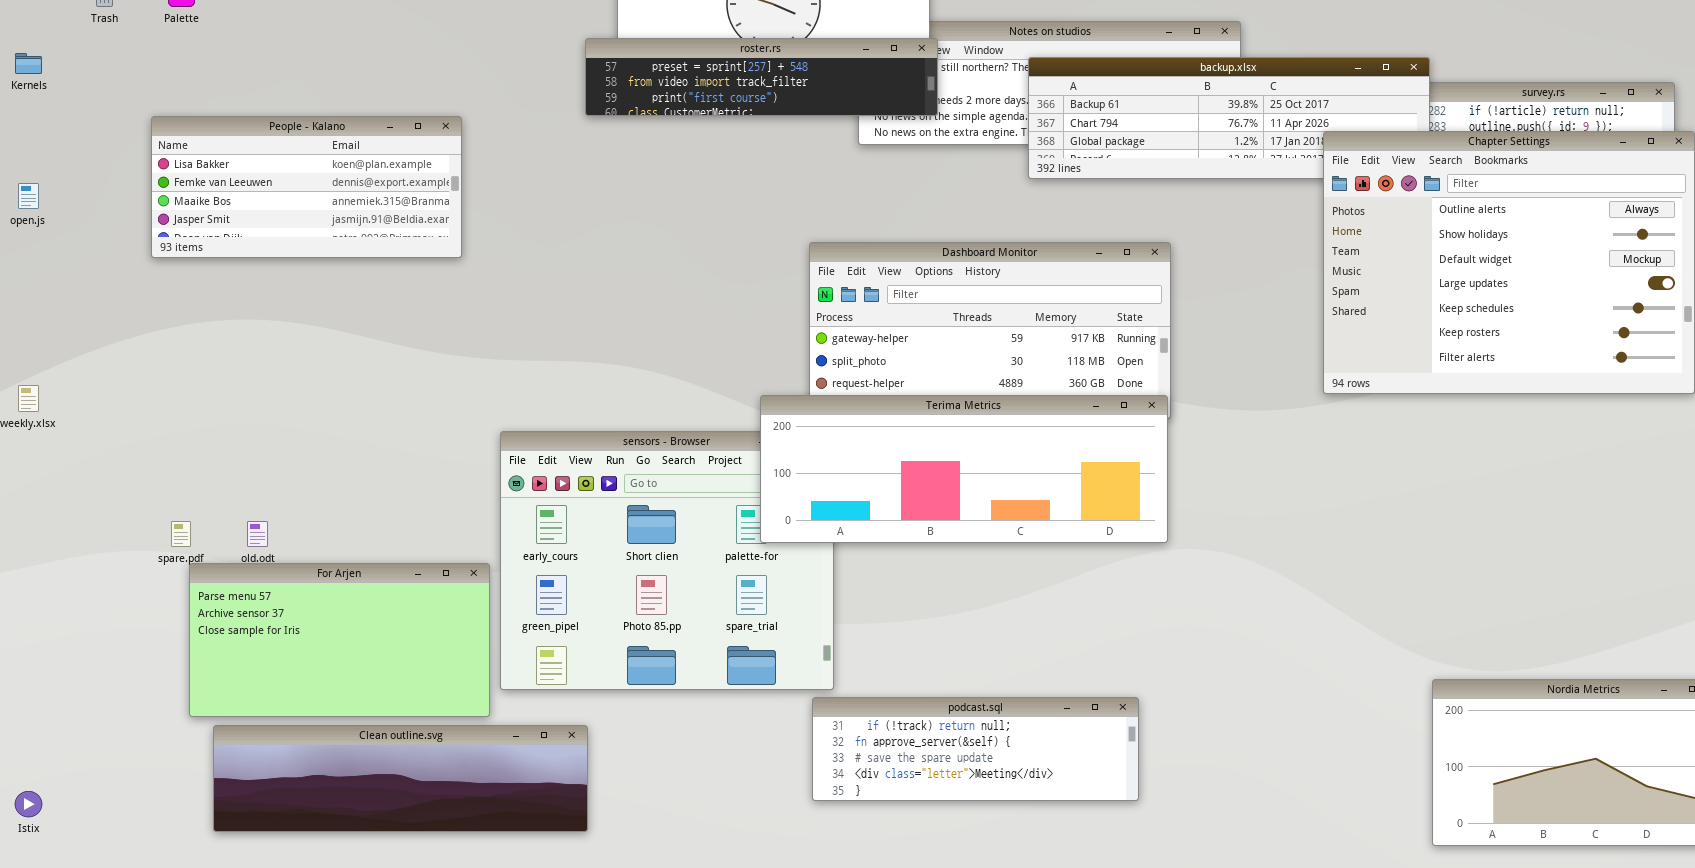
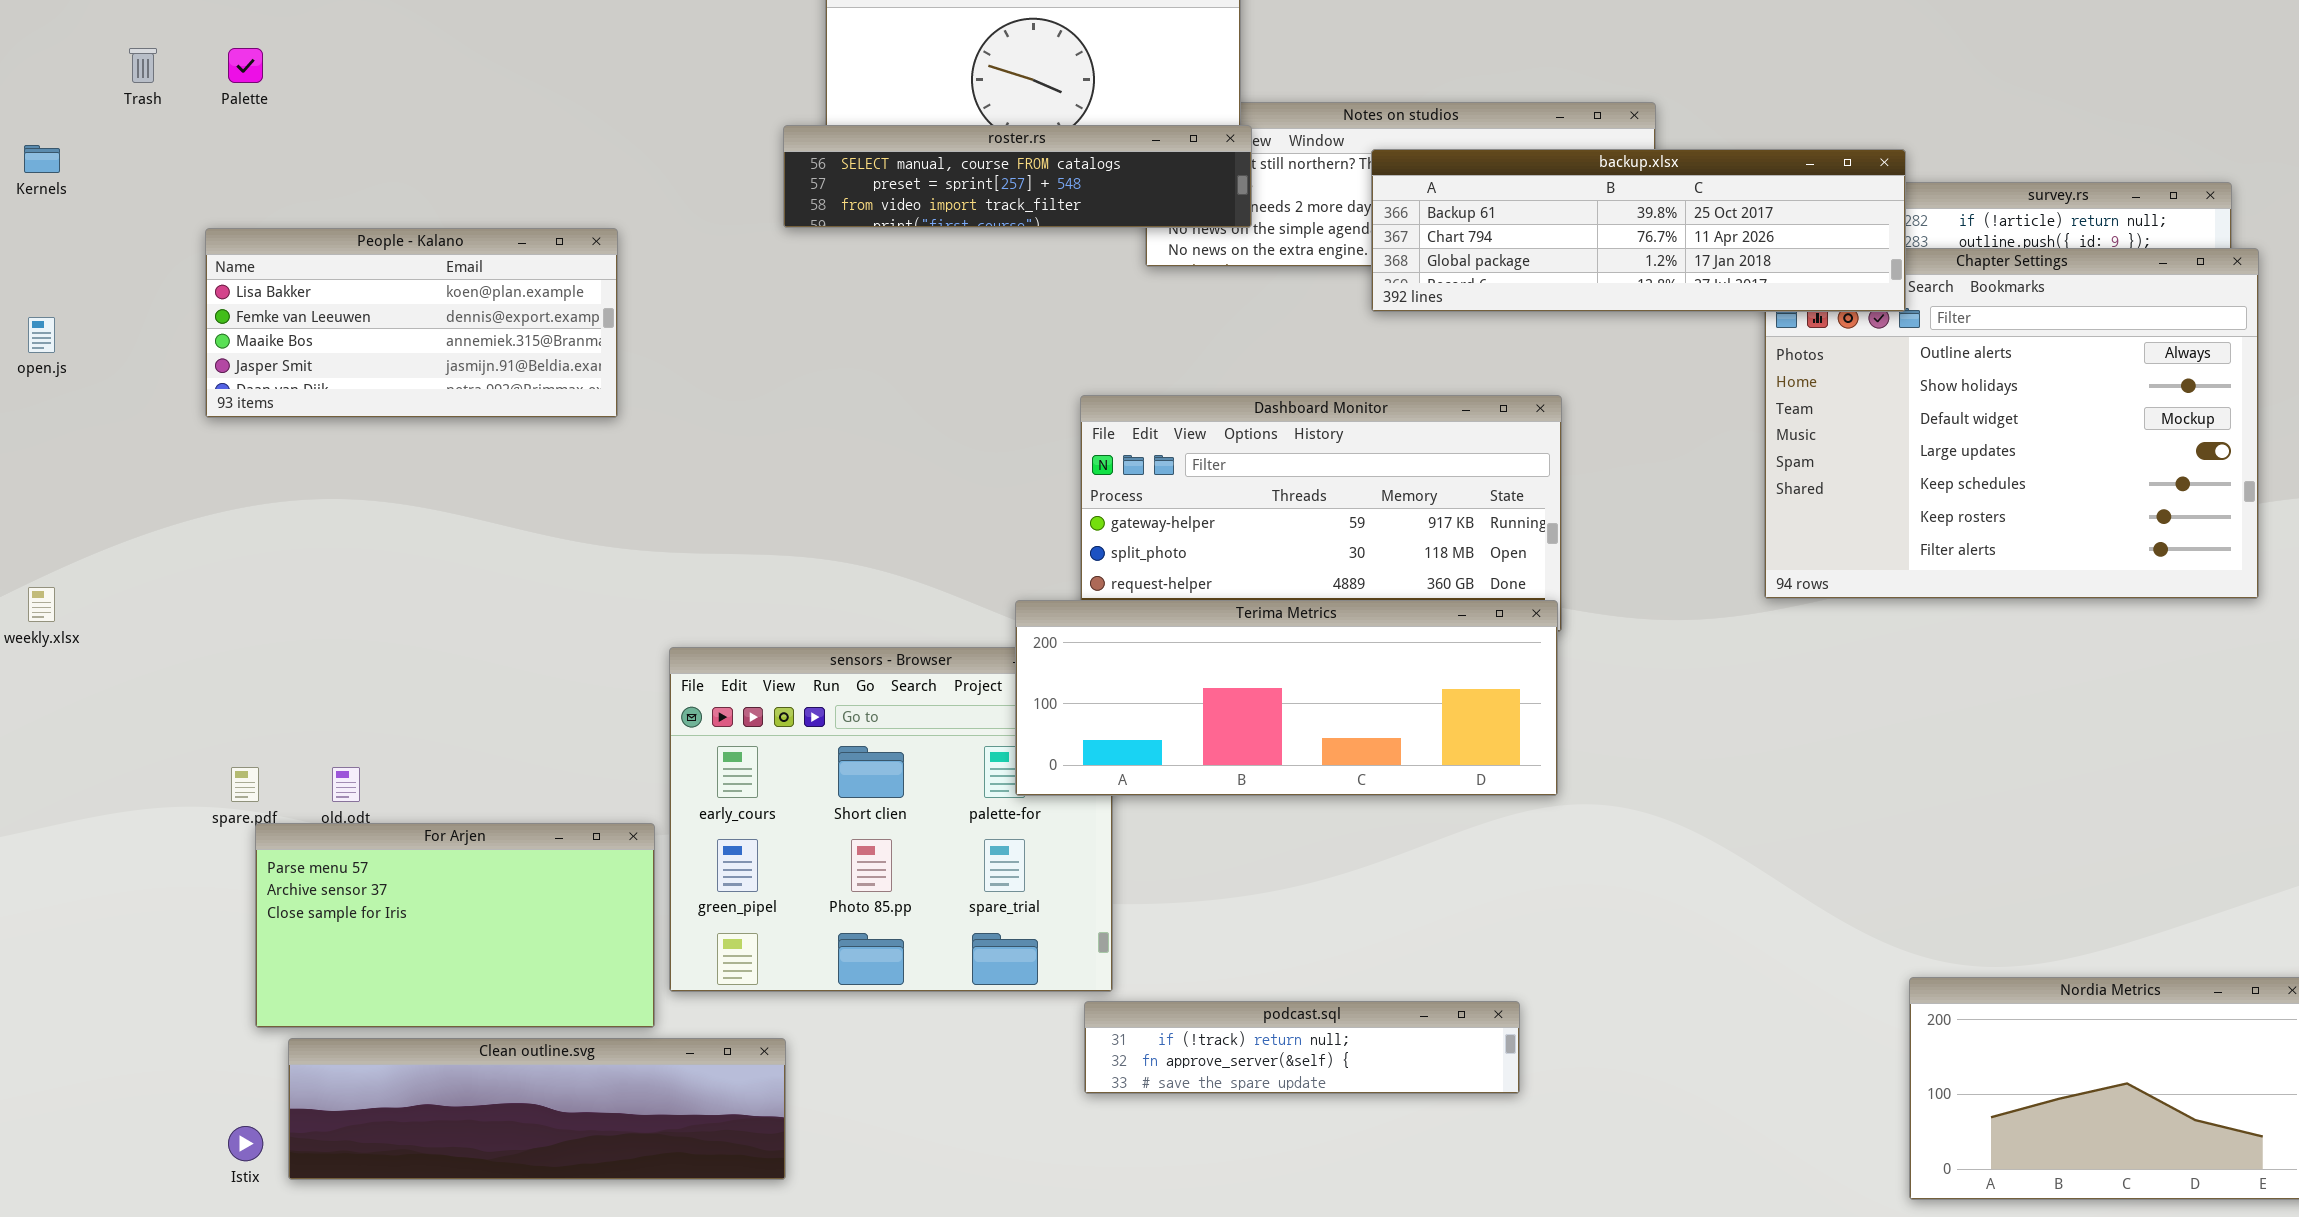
roster.rs: [585,38,938,116] -> [783,125,1252,228], scrolled up 1 row
backup.xlsx: [1028,57,1430,179] -> [1371,149,1906,312], raised
podcast.sql: [812,697,1139,801] -> [1084,1001,1520,1094], resized
Istix: [15,791,42,817] -> [228,1126,263,1161], moved

